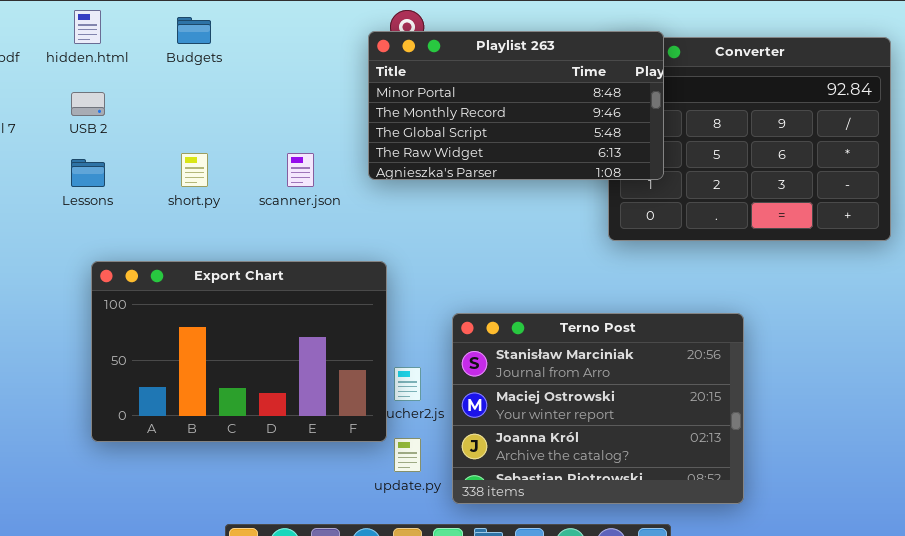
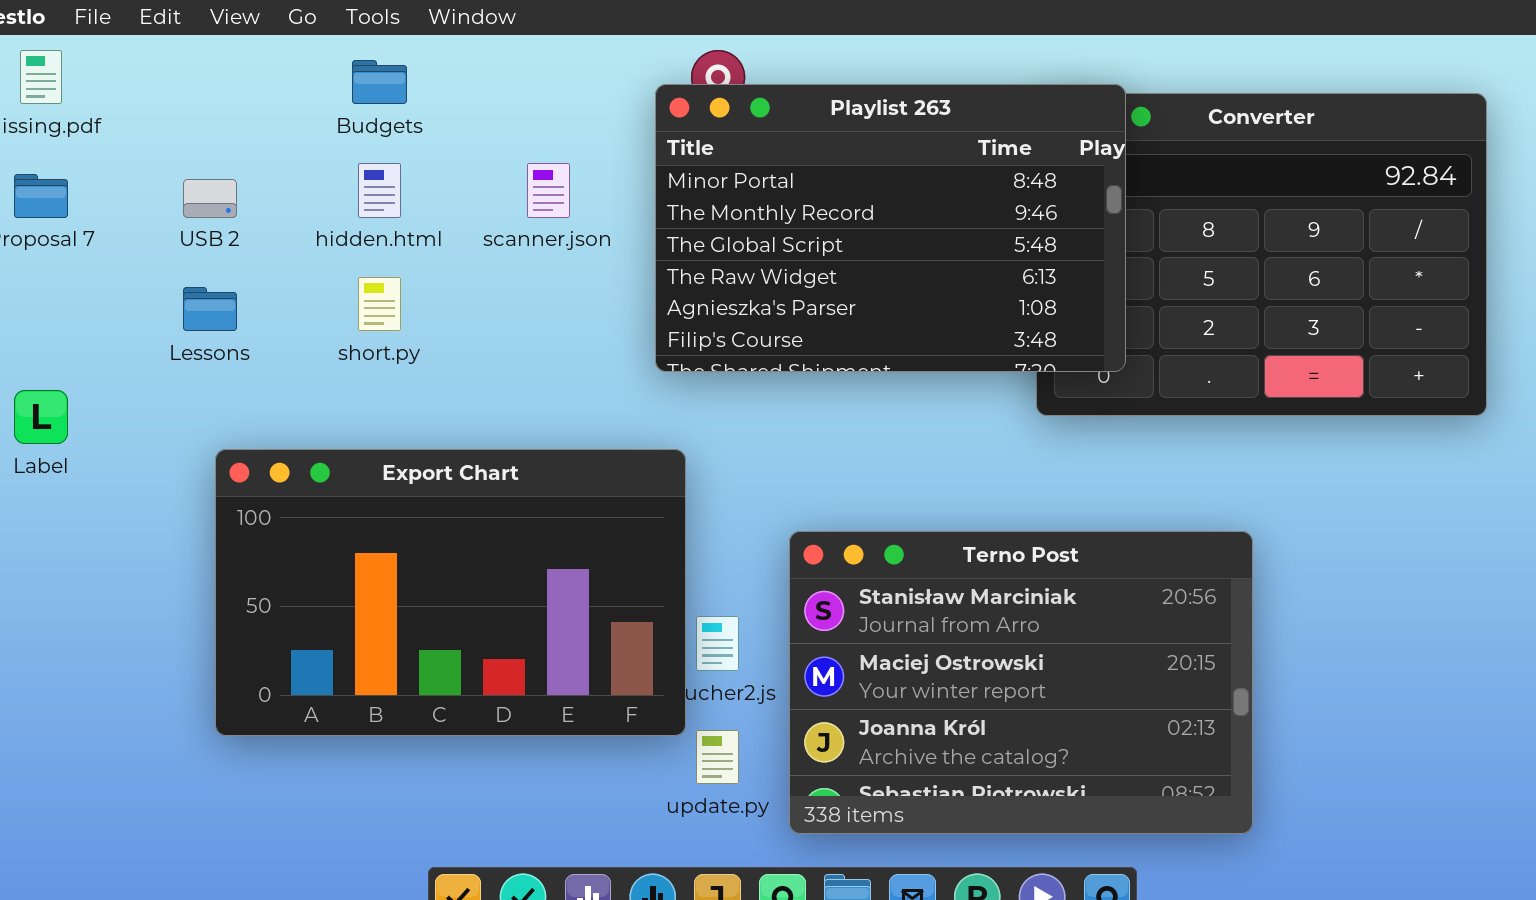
hidden.html: [74,10,101,44] -> [358,163,401,218], moved
Playlist 263: [368,31,664,180] -> [655,84,1126,372], resized
scanner.json: [287,153,314,187] -> [527,163,570,218], moved

